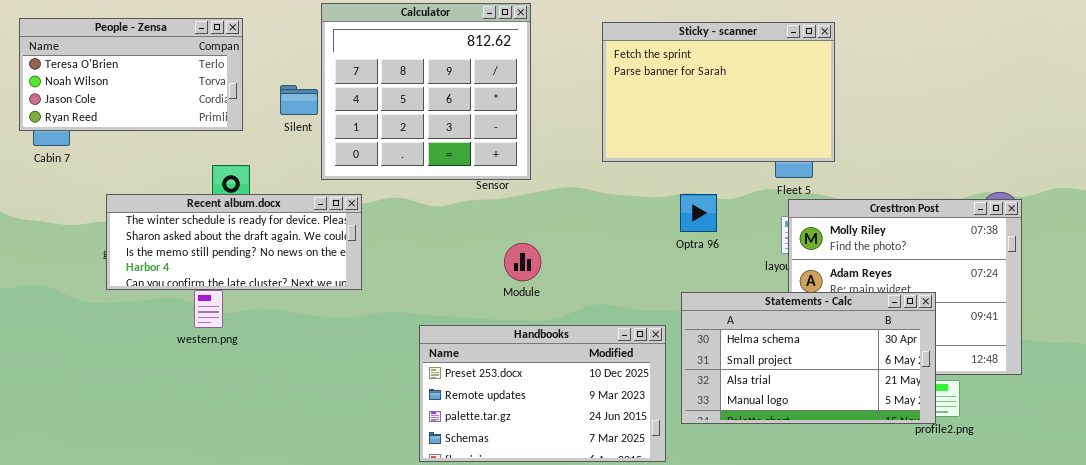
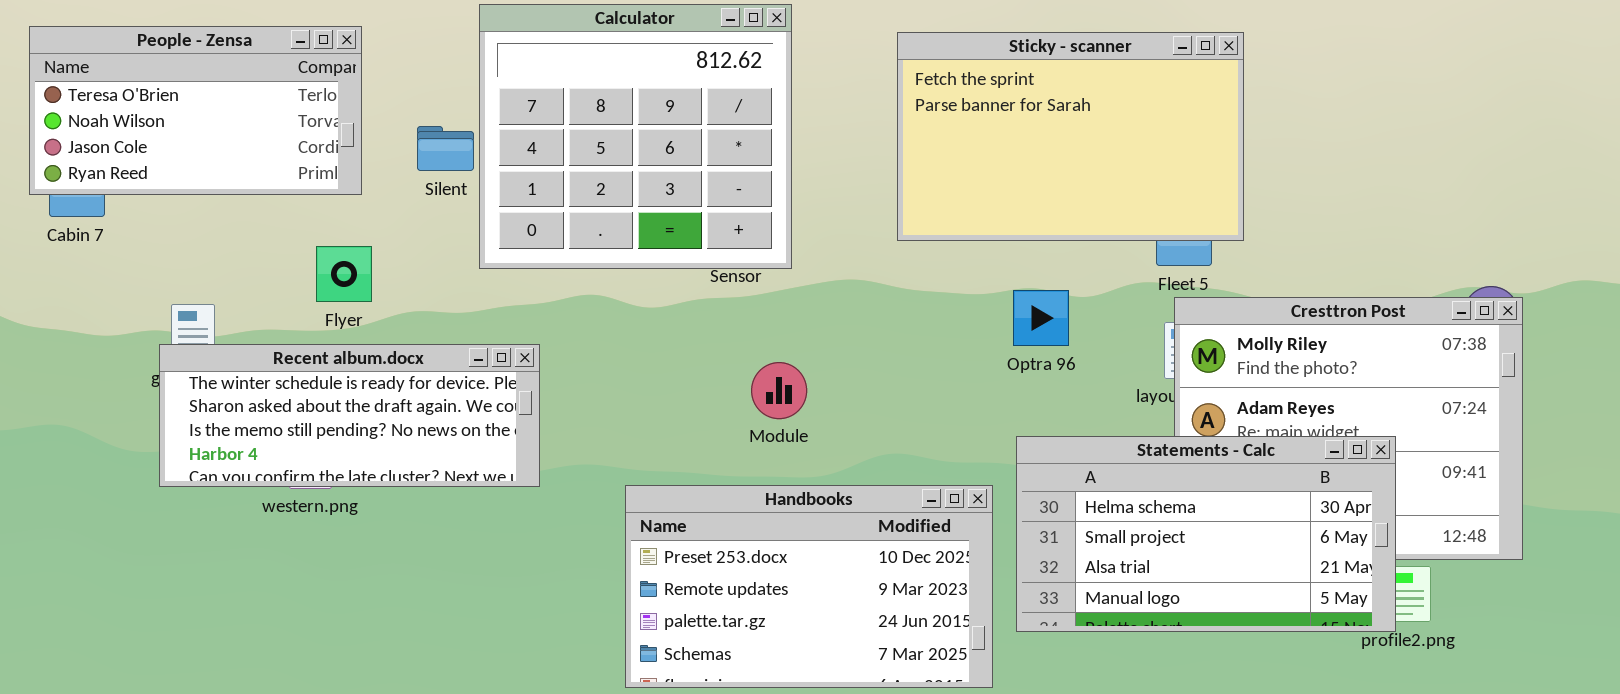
Recent album.docx: [106,194,362,290] -> [159,344,540,487], moved

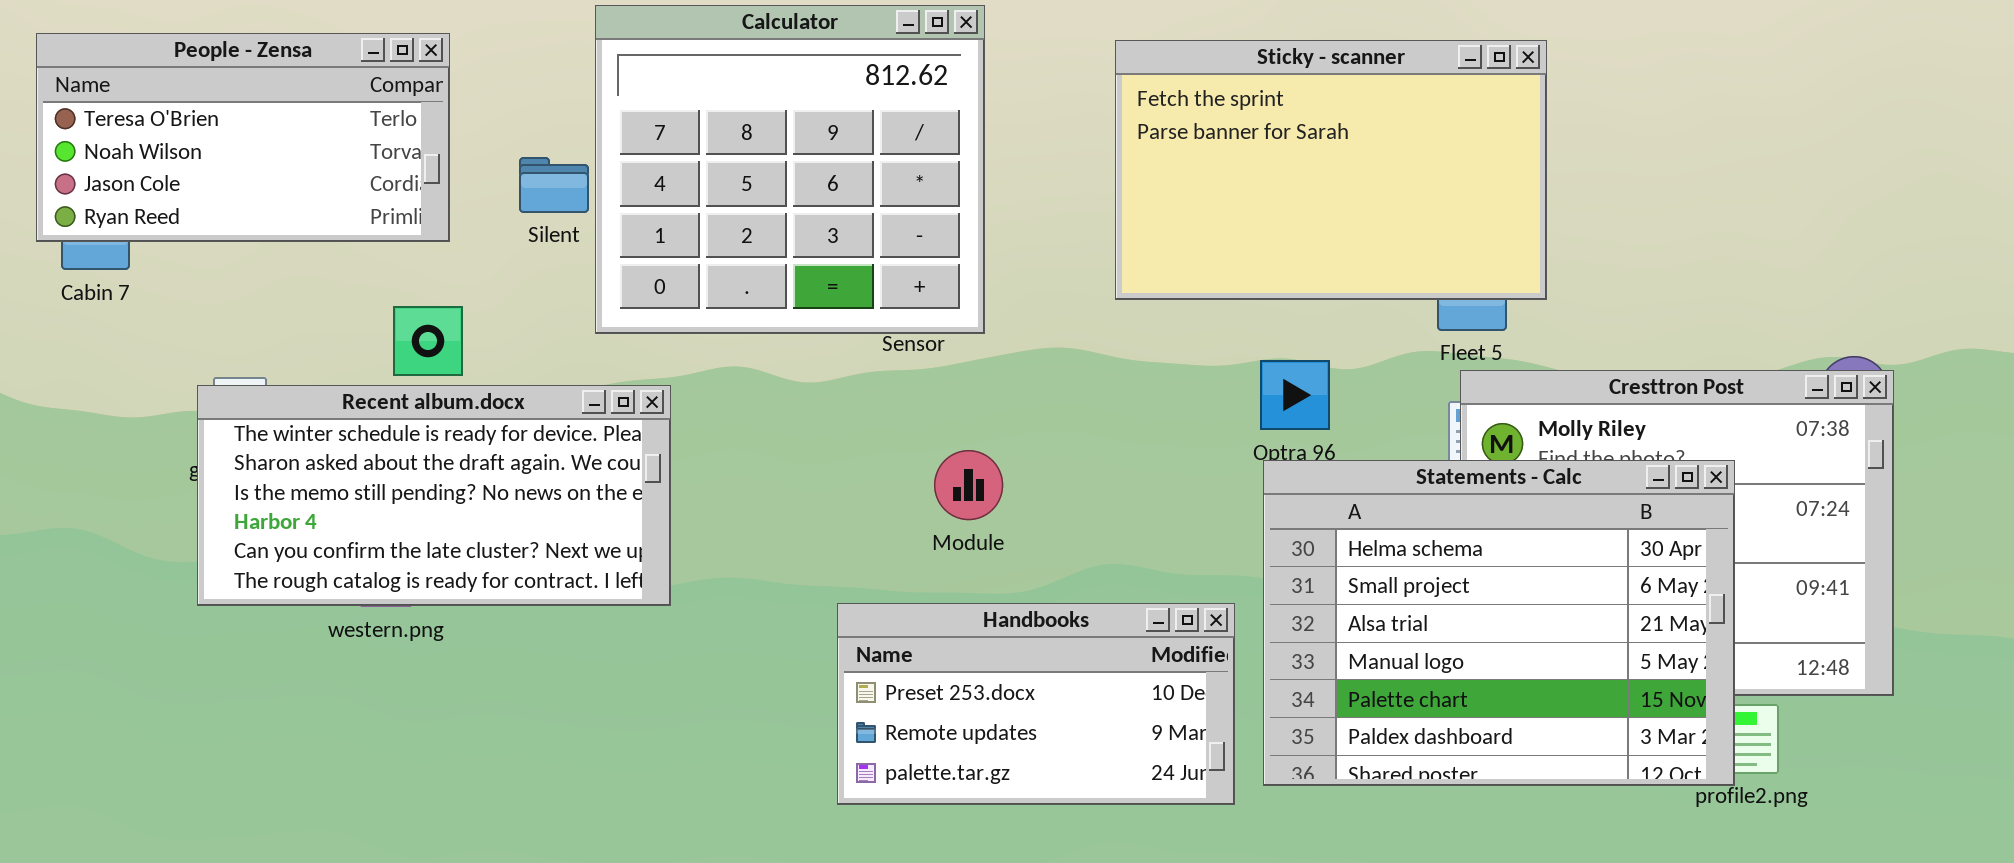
Recent album.docx: [159,344,540,487] -> [197,385,671,606], resized
Statements - Calc: [1016,436,1396,632] -> [1263,460,1735,786], resized
Handbooks: [625,485,993,688] -> [837,603,1235,805], resized

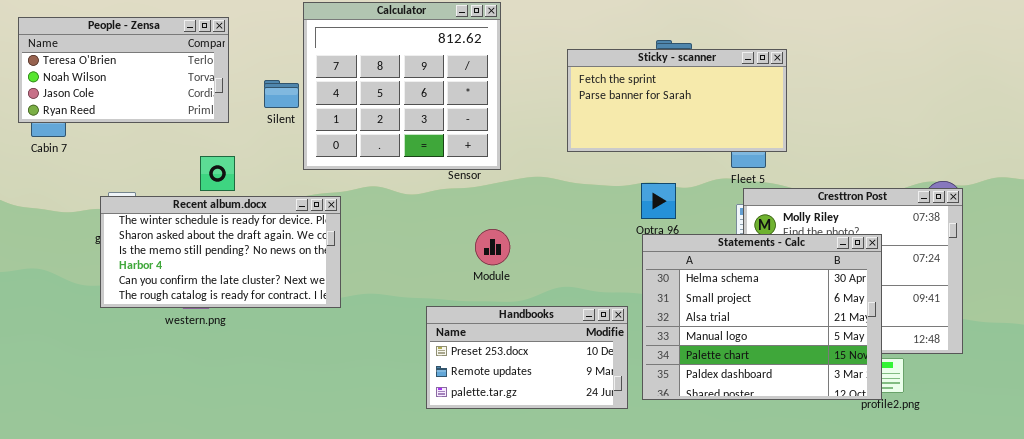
Sticky - scanner: [1115,40,1547,300] -> [567,49,787,152], resized

